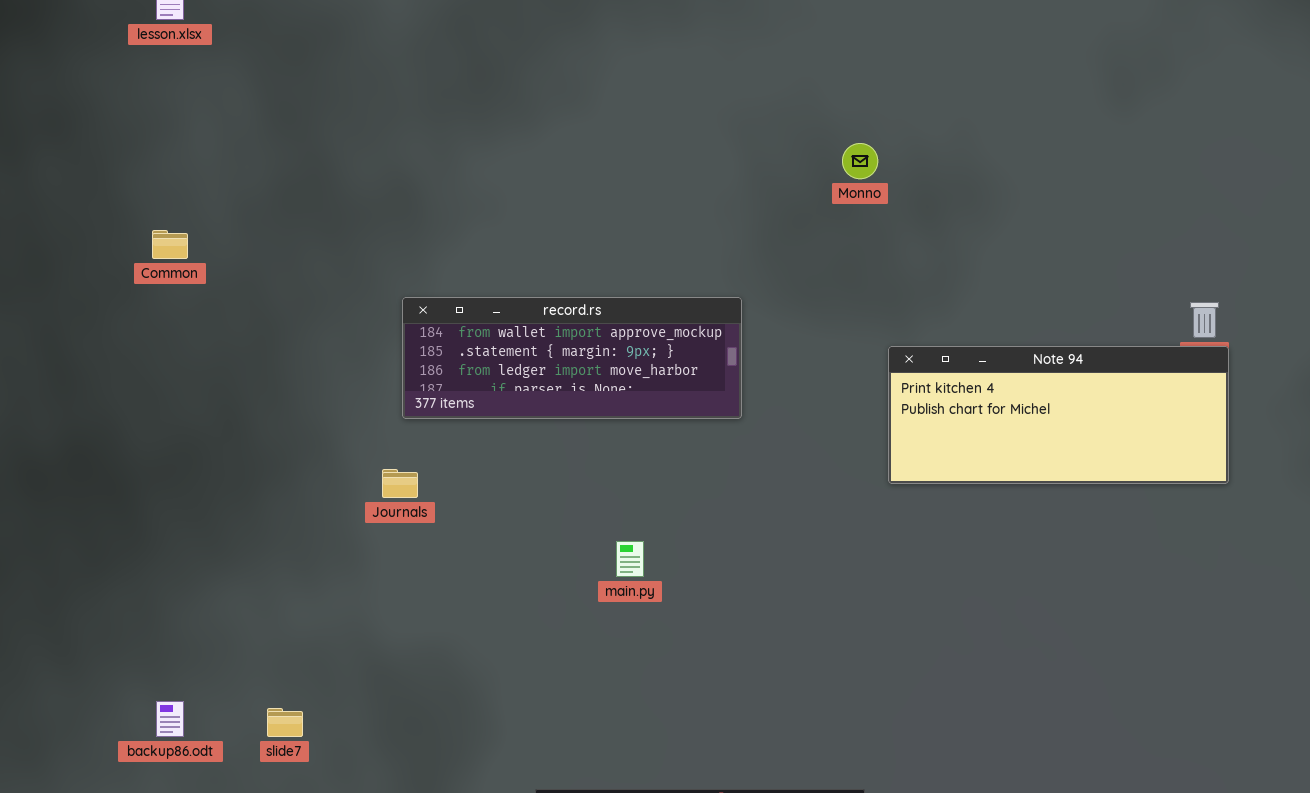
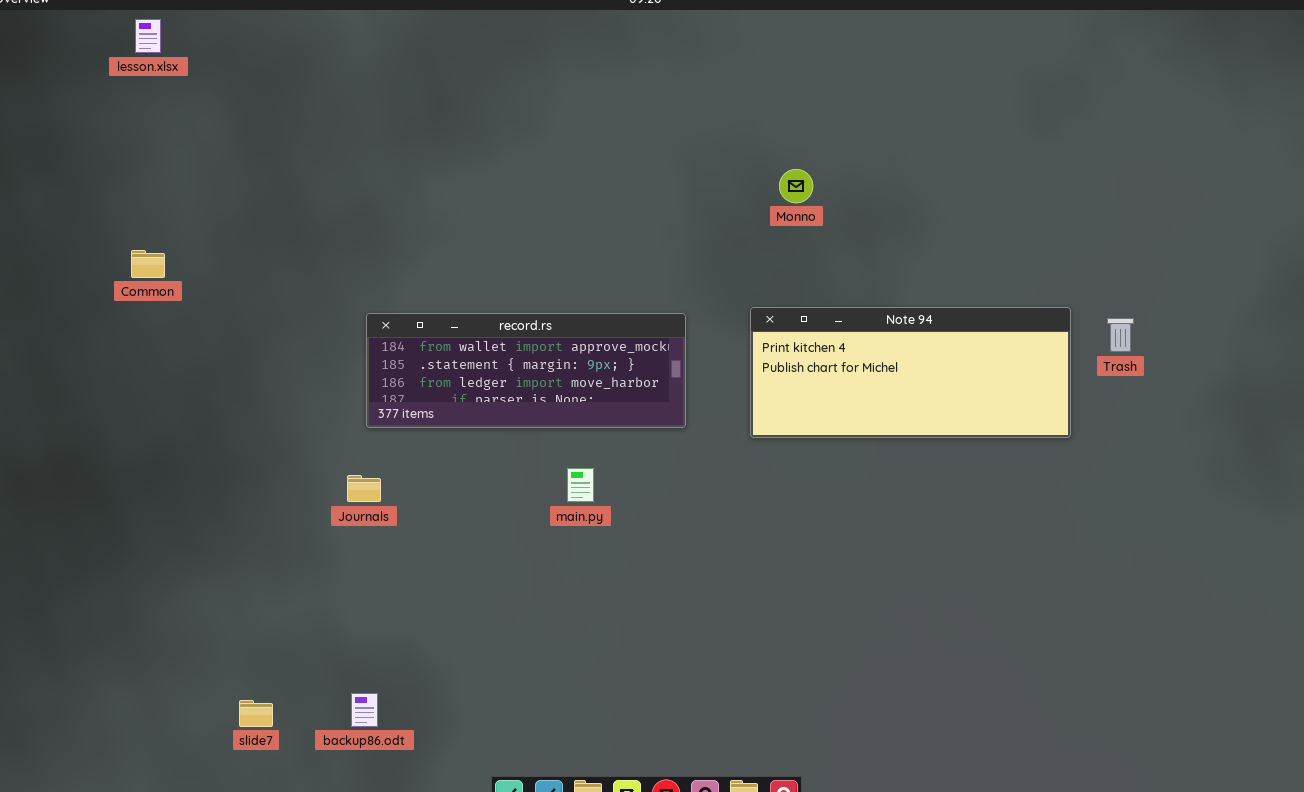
Note 94: [888,346,1229,484] -> [750,307,1071,438], moved
main.py: [616,541,644,577] -> [567,468,594,502], moved
backup86.odt: [156,701,184,737] -> [351,693,378,727], moved

